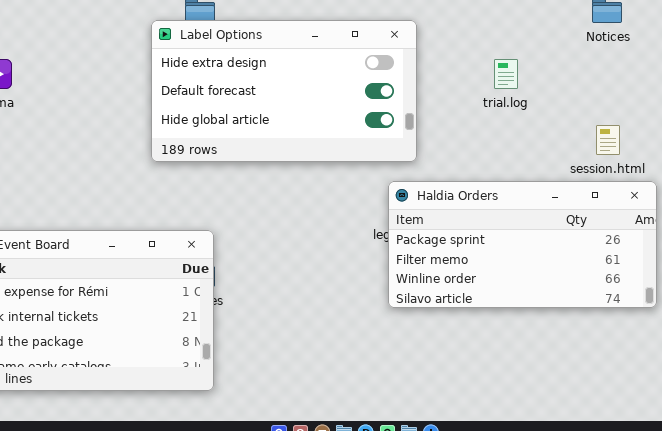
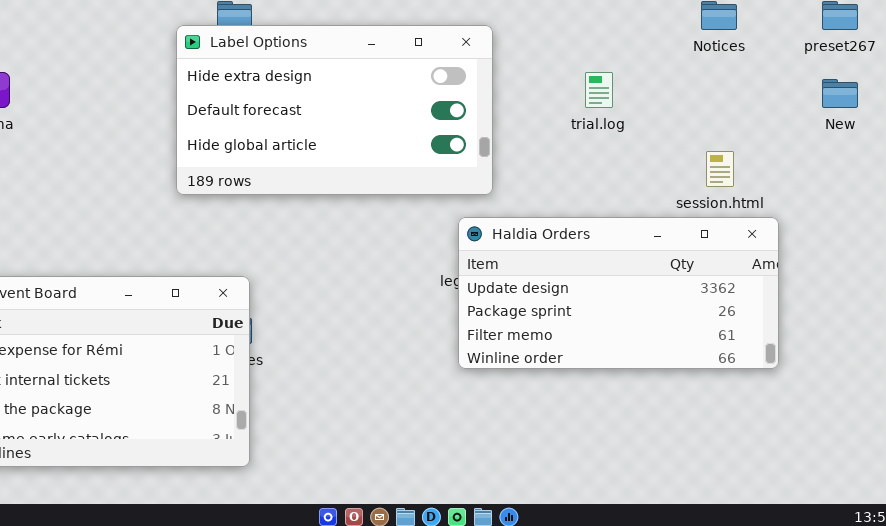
Haldia Orders: [388,181,657,308] -> [458,217,779,369], scrolled up 1 row

